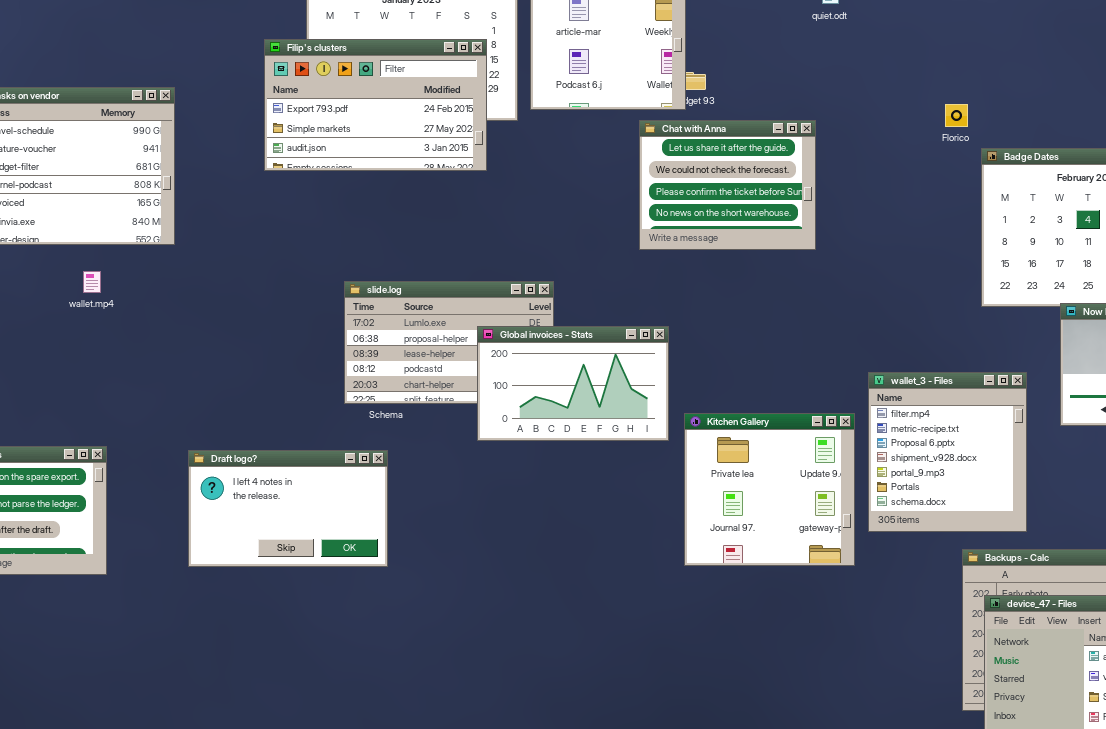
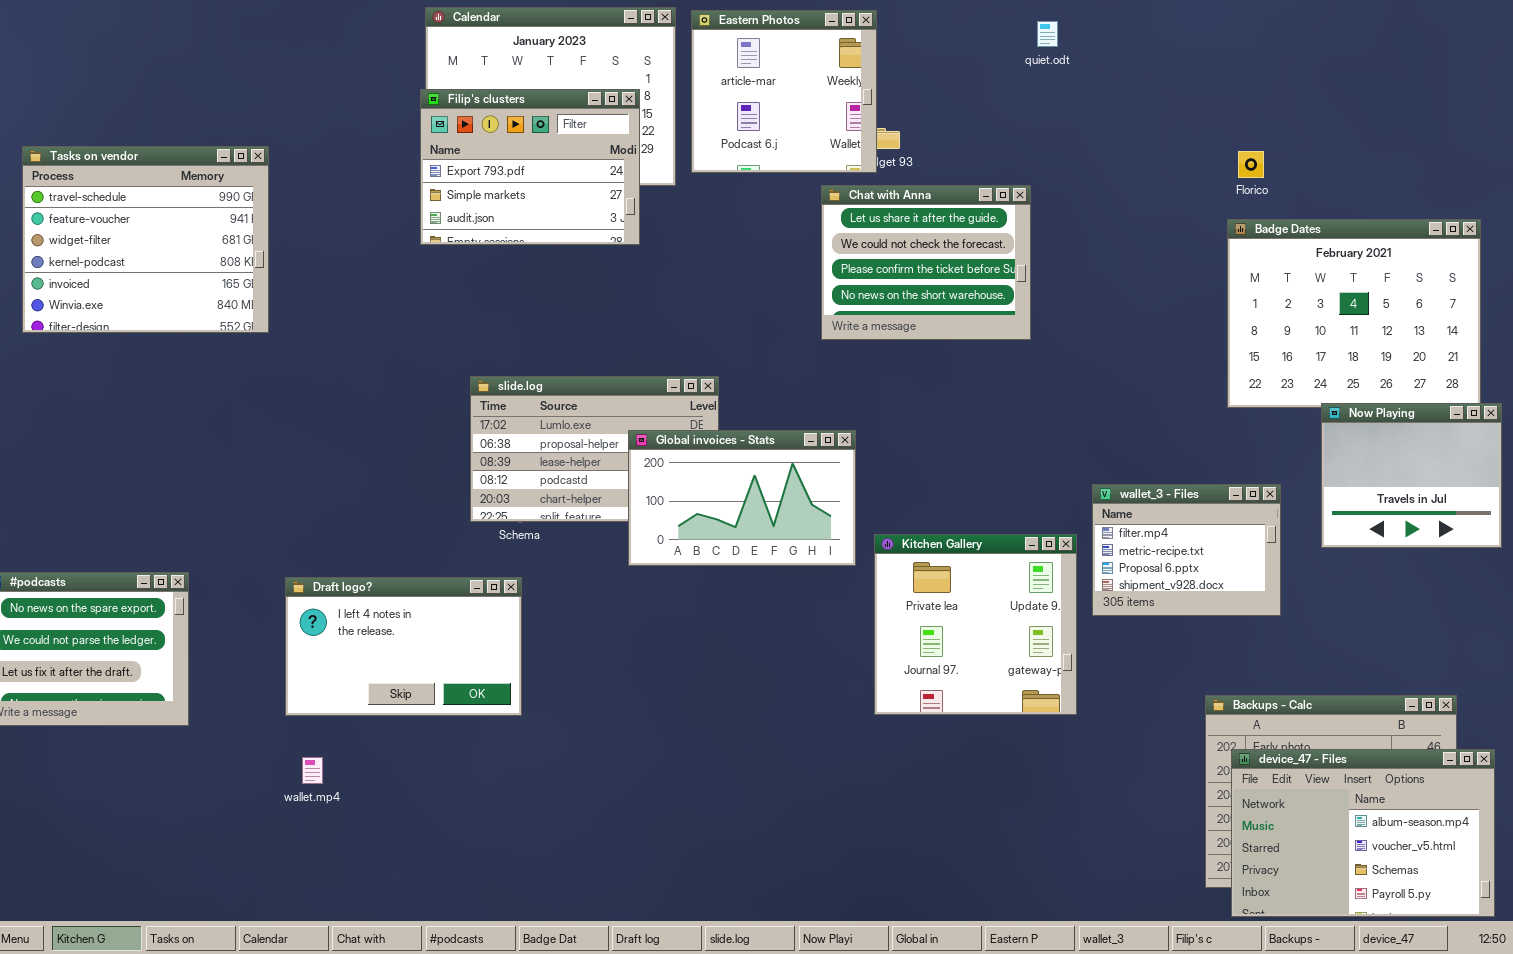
Filip's clusters: [264,39,487,171] -> [420,89,640,245], resized
Florico: [945,104,968,127] -> [1238,151,1264,178], moved
wallet.mp4: [83,271,101,293] -> [302,757,323,784], moved
wallet_3 - Files: [868,372,1027,532] -> [1092,484,1281,616], resized

